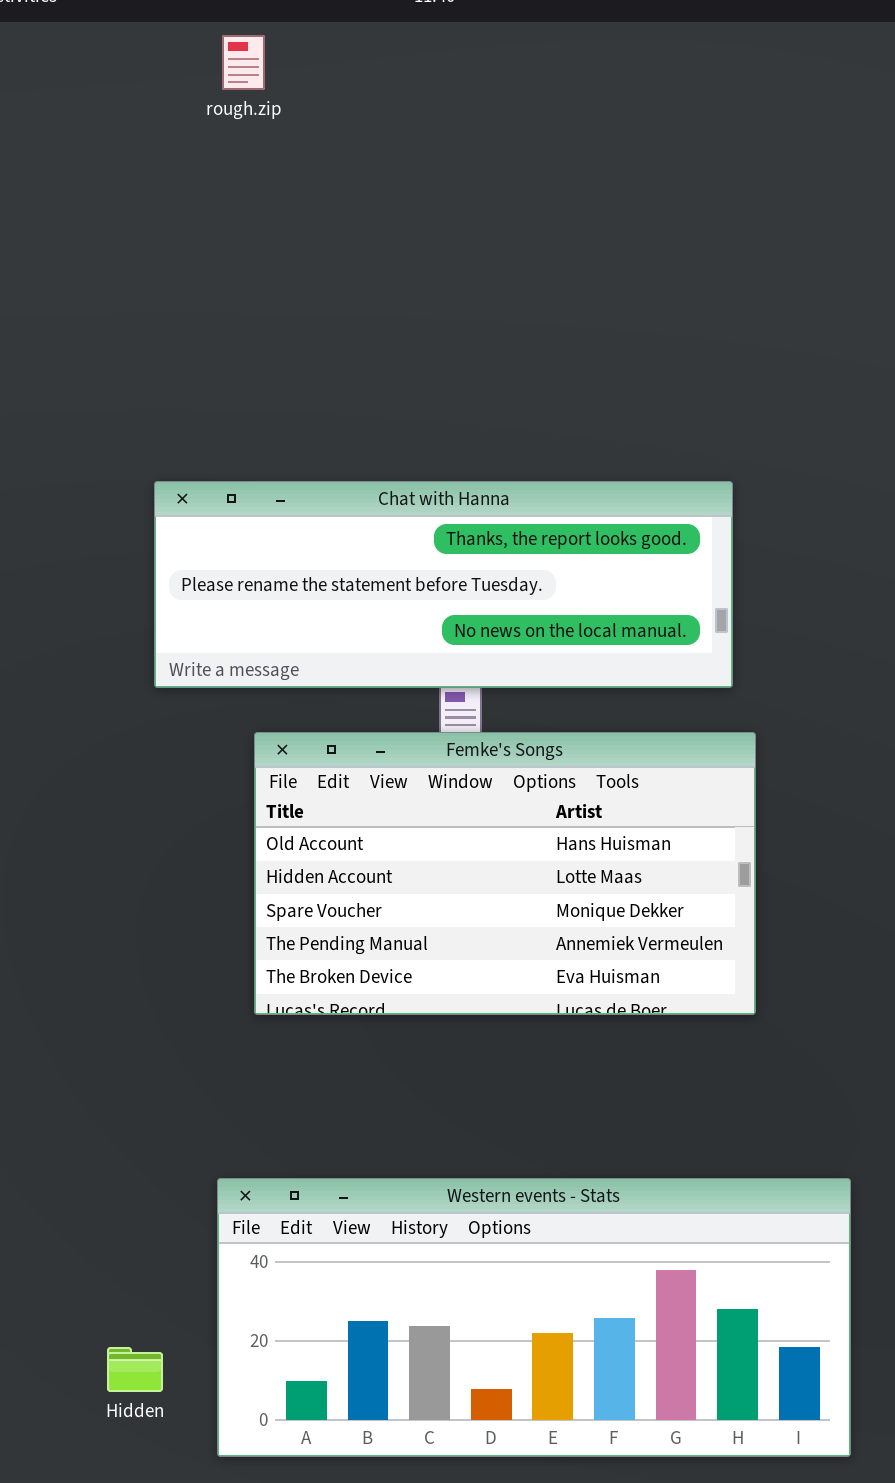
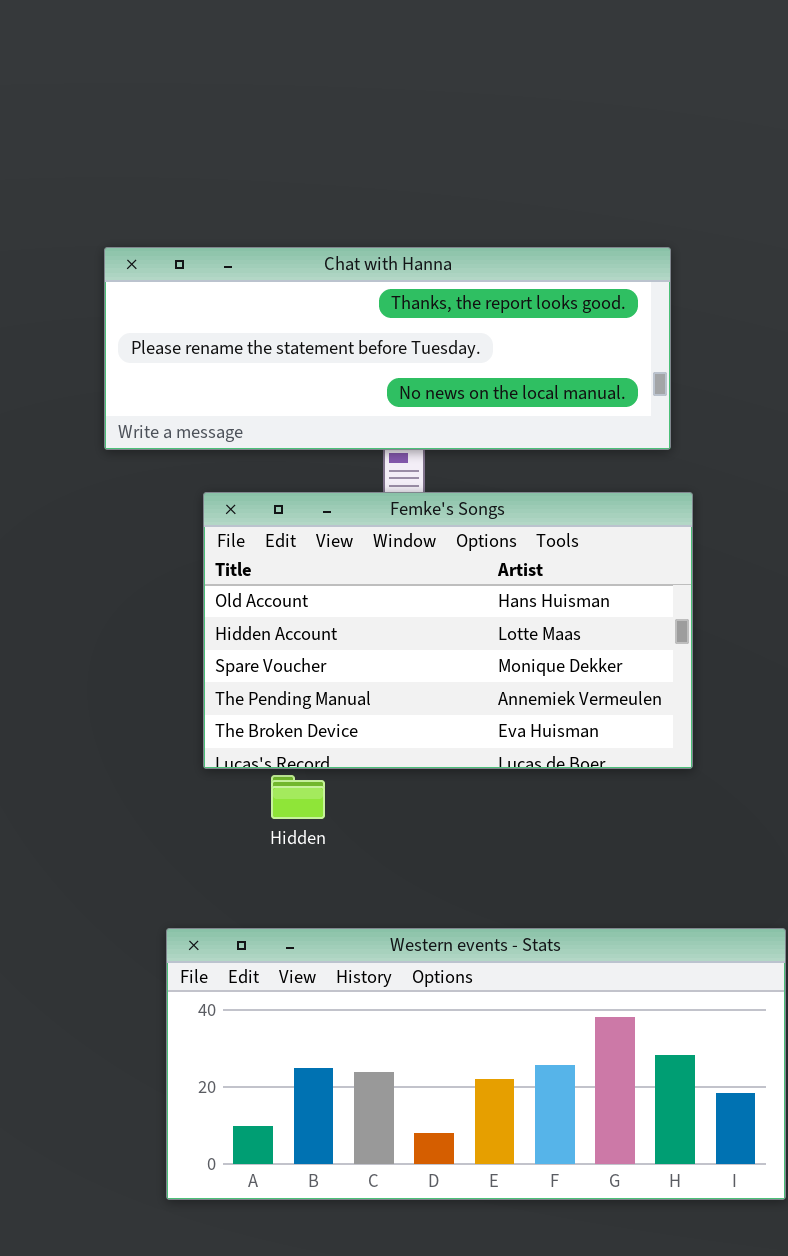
Hidden: [107,1347,163,1392] -> [271,775,325,819], moved

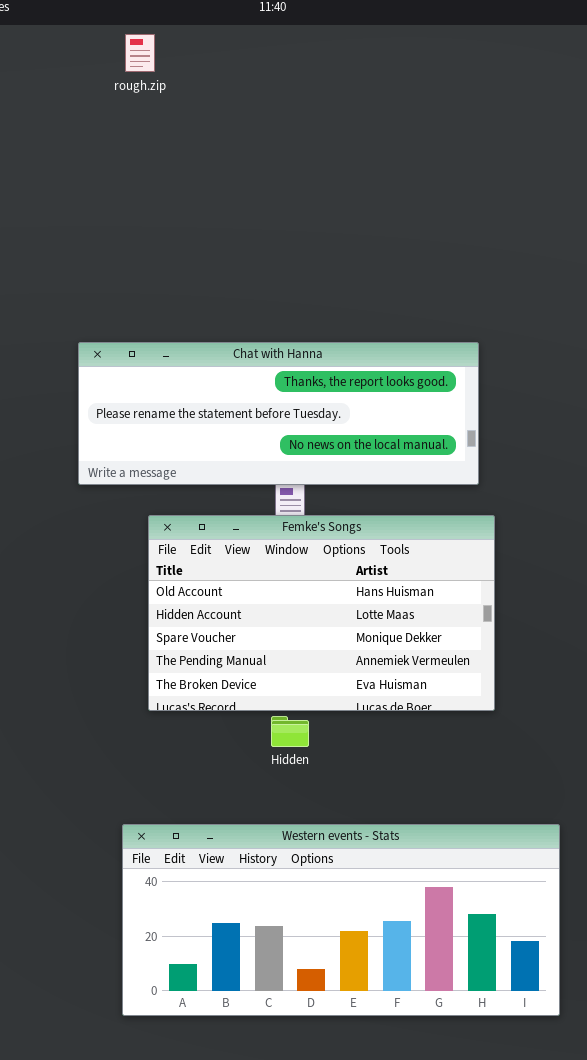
Hidden: [271,775,325,819] -> [271,716,309,747], moved

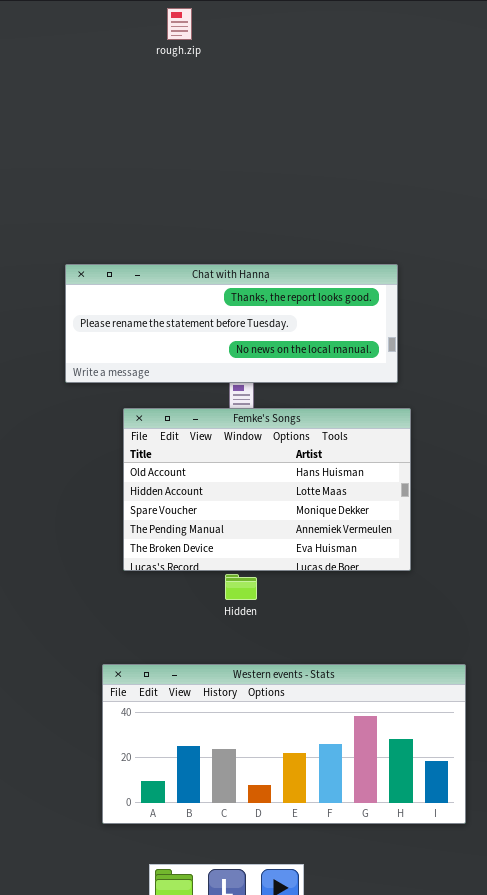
rough.zip: [125,34,155,72] -> [167,8,192,40], moved

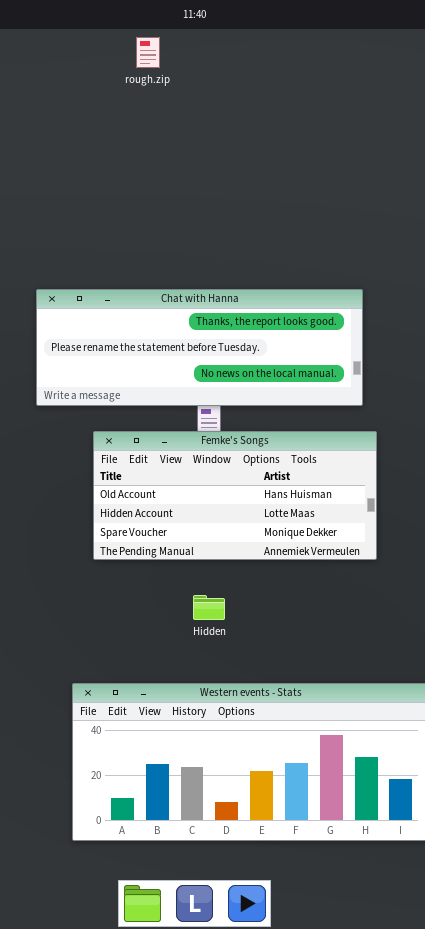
Femke's Songs: [123,408,411,571] -> [93,431,377,560], resized

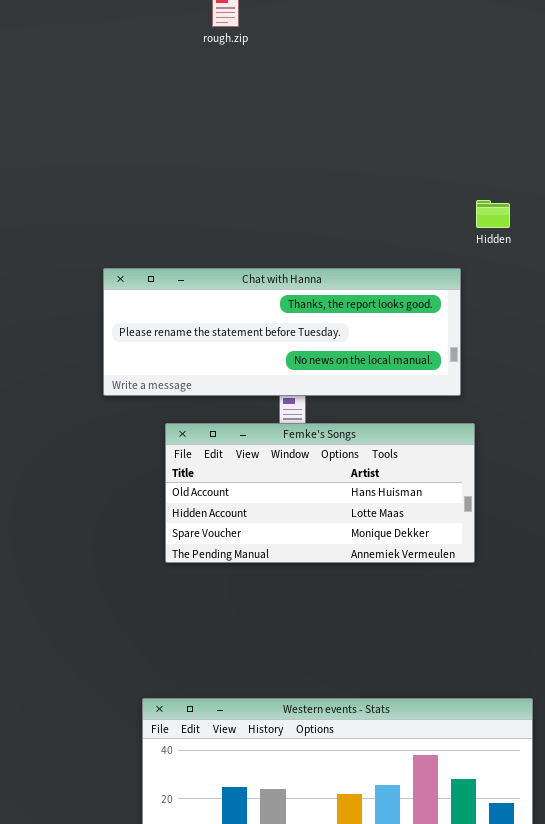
Hidden: [193,595,225,620] -> [476,200,510,228], moved

